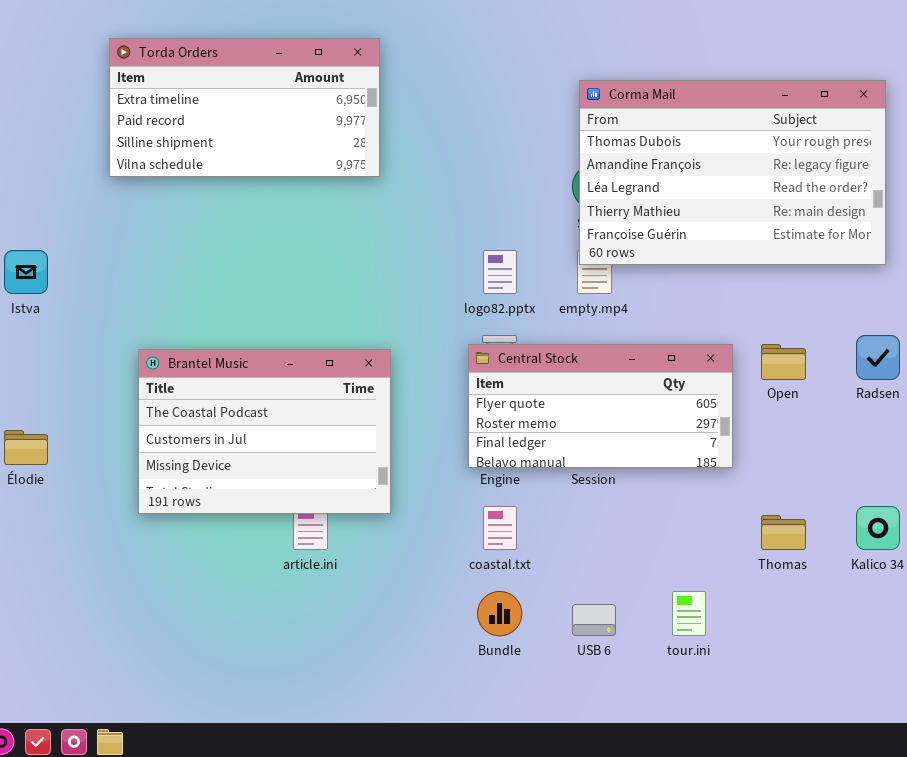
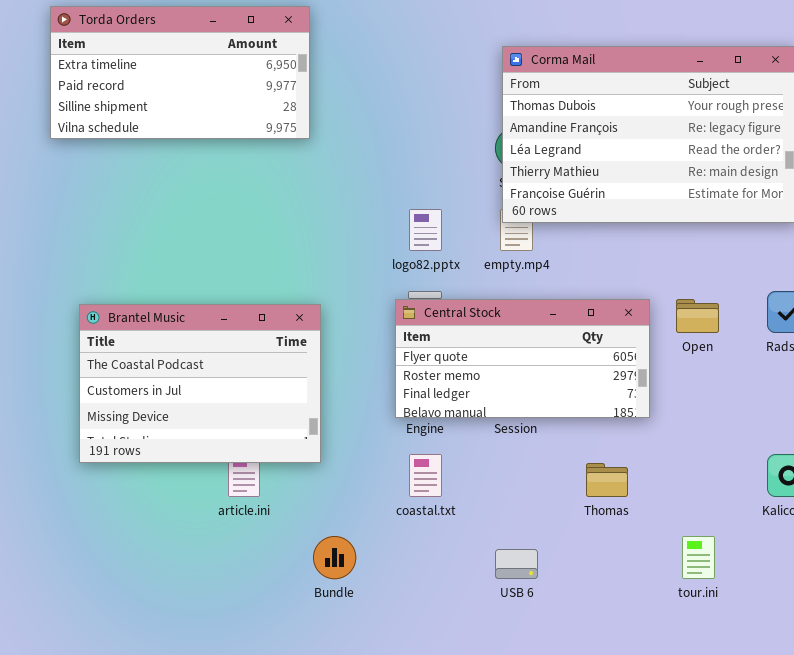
Thomas: [761,515,806,550] -> [586,463,628,497], moved
Bundle: [477,591,522,636] -> [313,536,356,579], moved
tour.ini: [672,591,706,636] -> [682,536,715,579], moved

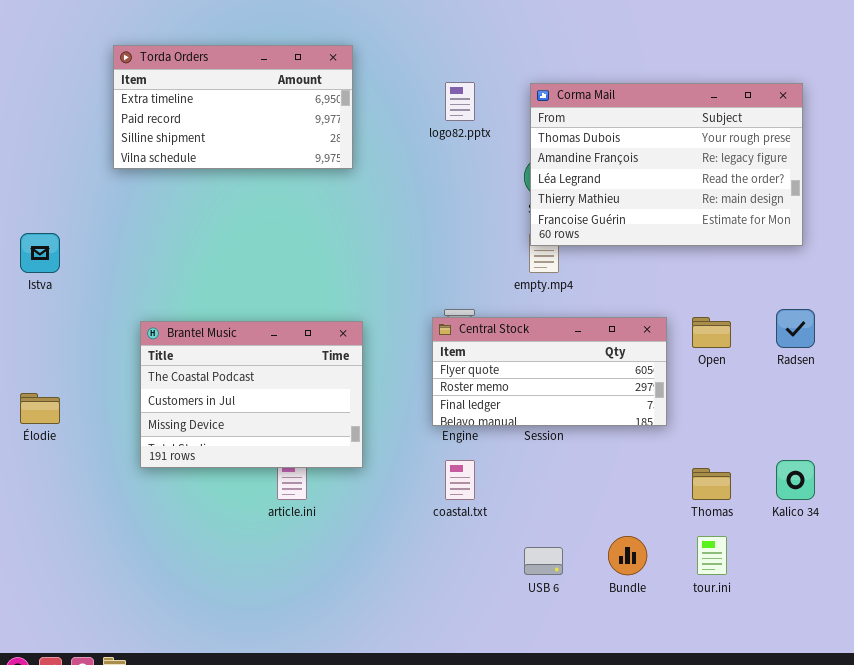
logo82.pptx: [409,209,442,251] -> [445,82,475,121], moved
Thomas: [586,463,628,497] -> [692,468,731,500], moved
Bundle: [313,536,356,579] -> [608,536,647,575], moved

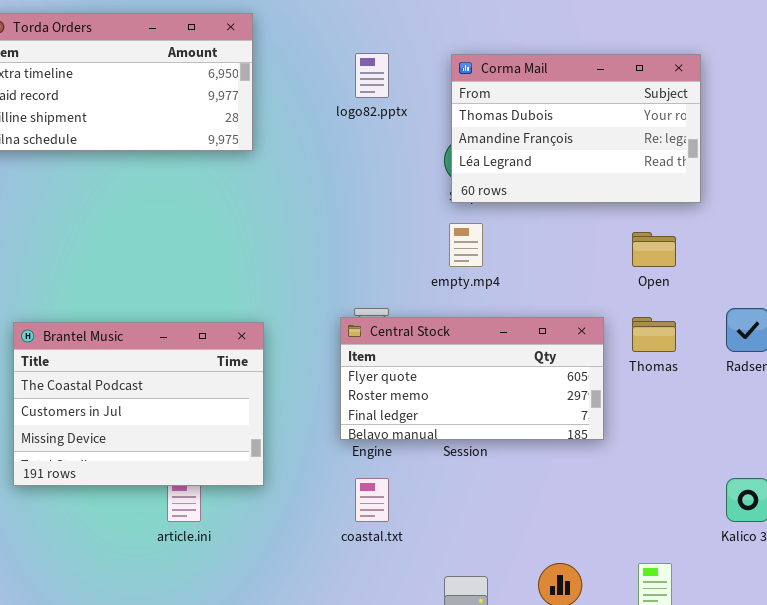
Corma Mail: [530,83,803,246] -> [451,54,701,203], resized
Open: [692,317,731,348] -> [632,232,676,267], moved
Thomas: [692,468,731,500] -> [632,317,676,352], moved

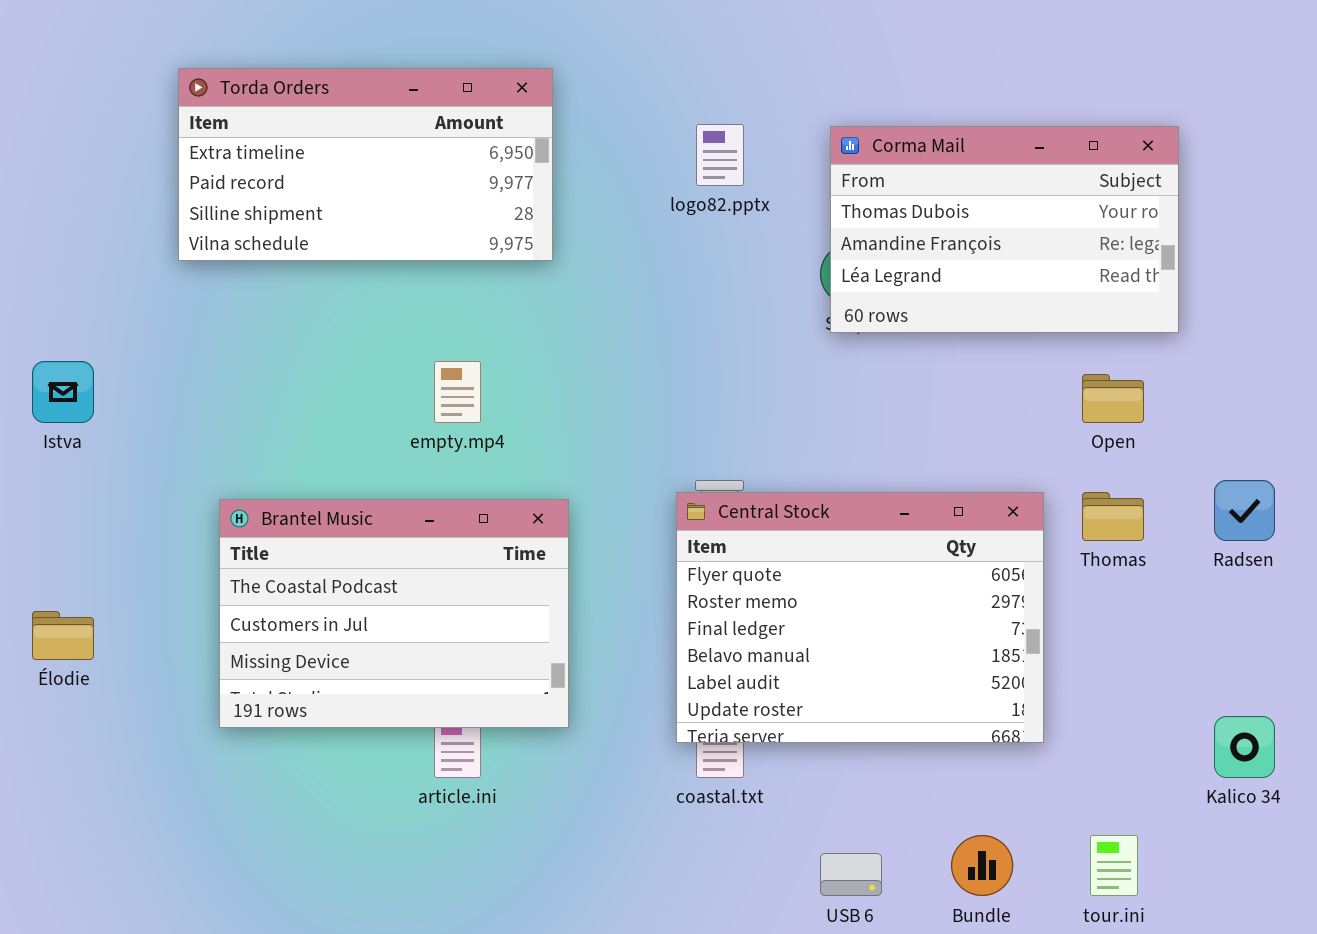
empty.mp4: [449,223,483,267] -> [434,361,481,423], moved
Central Stock: [340,317,604,440] -> [676,492,1044,743], resized

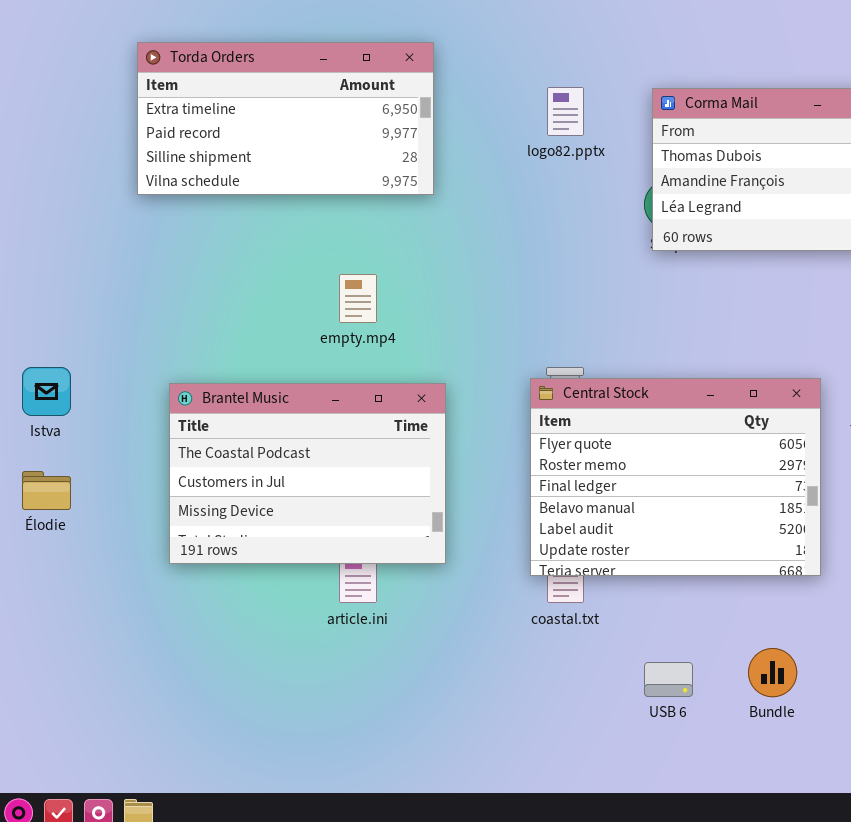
Istva: [32,361,94,423] -> [22,367,71,416], moved

